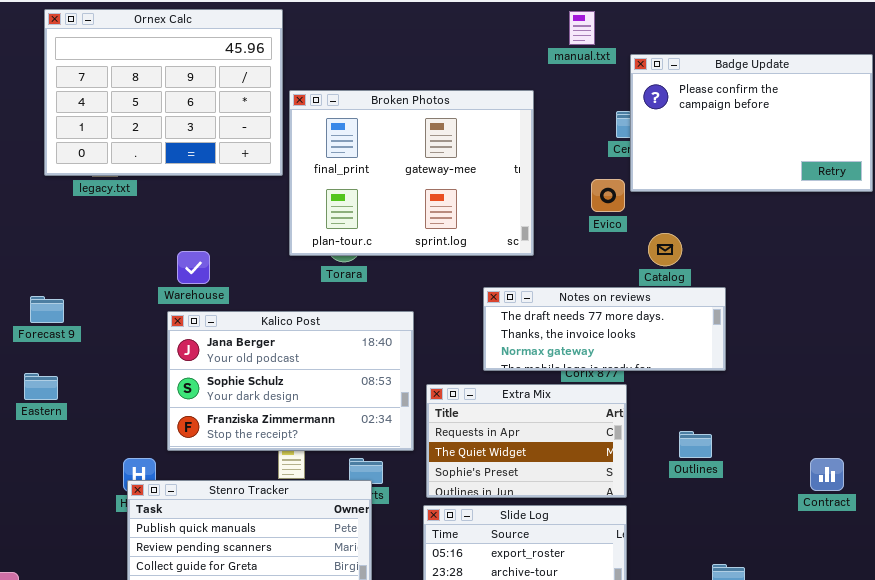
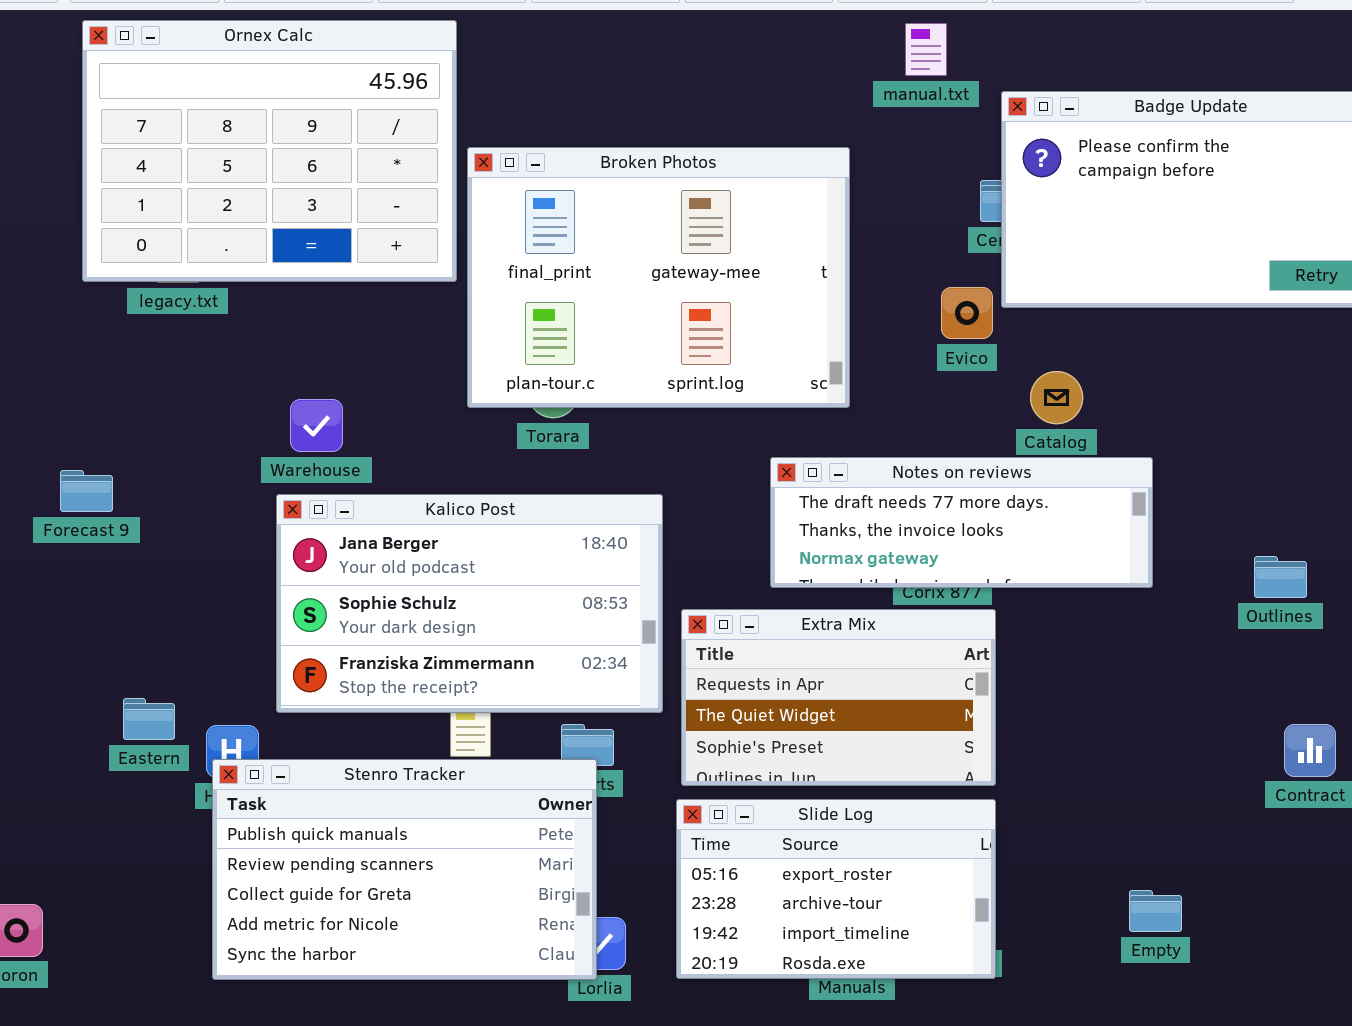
Eastern: [24,373,58,400] -> [123,698,175,740], moved
Outlines: [679,431,712,458] -> [1254,556,1307,598], moved

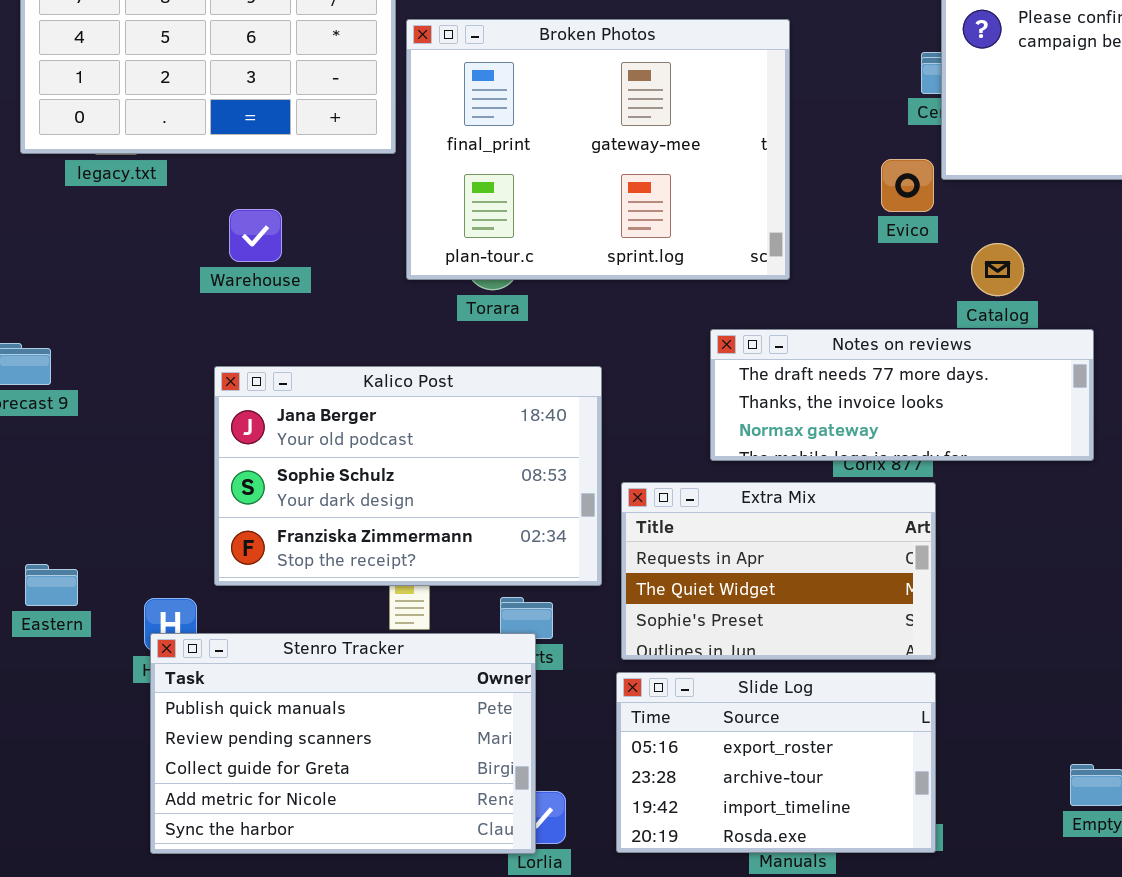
Warehouse: [290,399,343,452] -> [229,209,282,262], moved
Eastern: [123,698,175,740] -> [25,564,78,606], moved

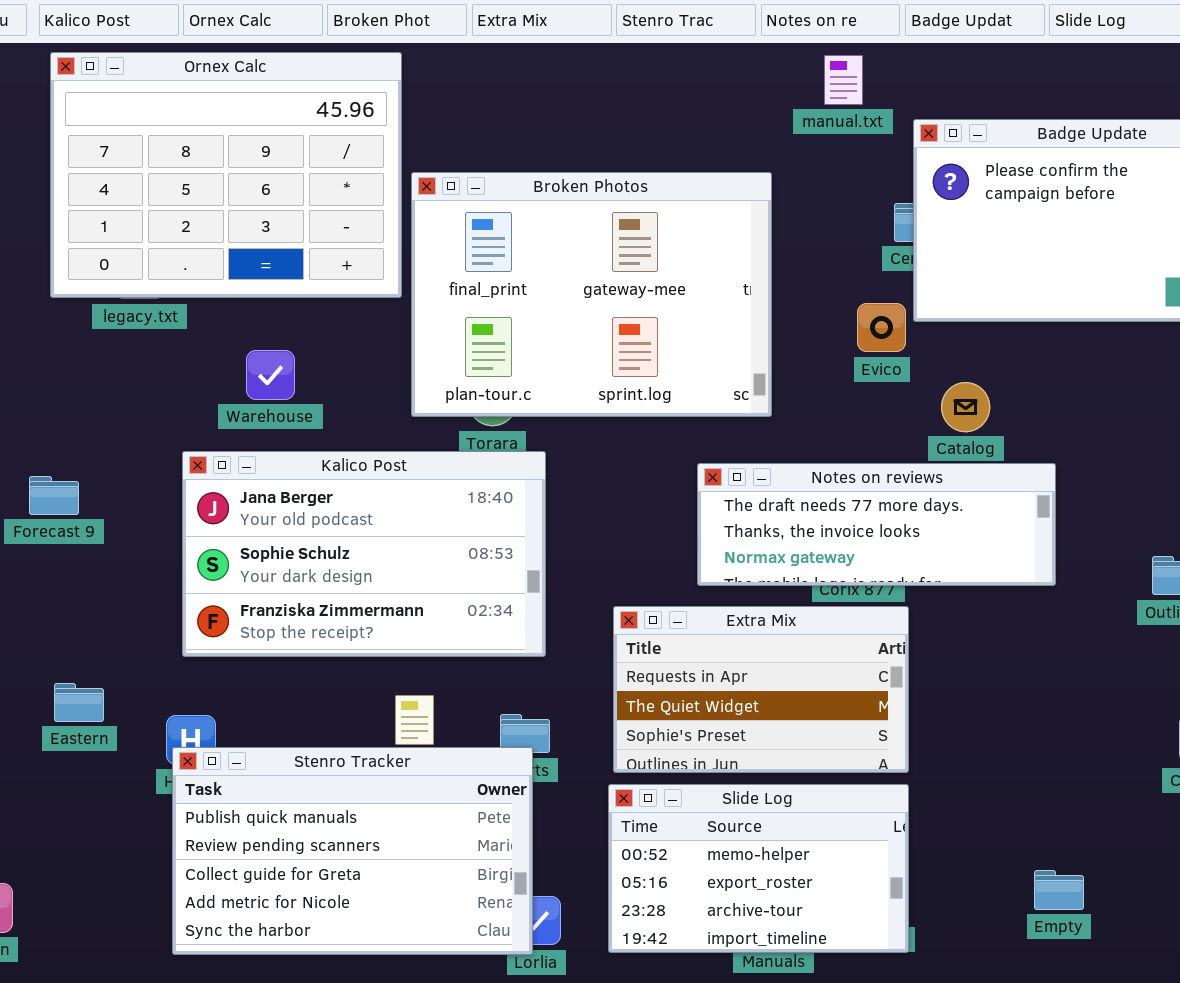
Kalico Post: [214,366,602,586] -> [182,451,546,657], moved
Slide Log: [616,672,936,853] -> [608,784,909,953], scrolled up 1 row

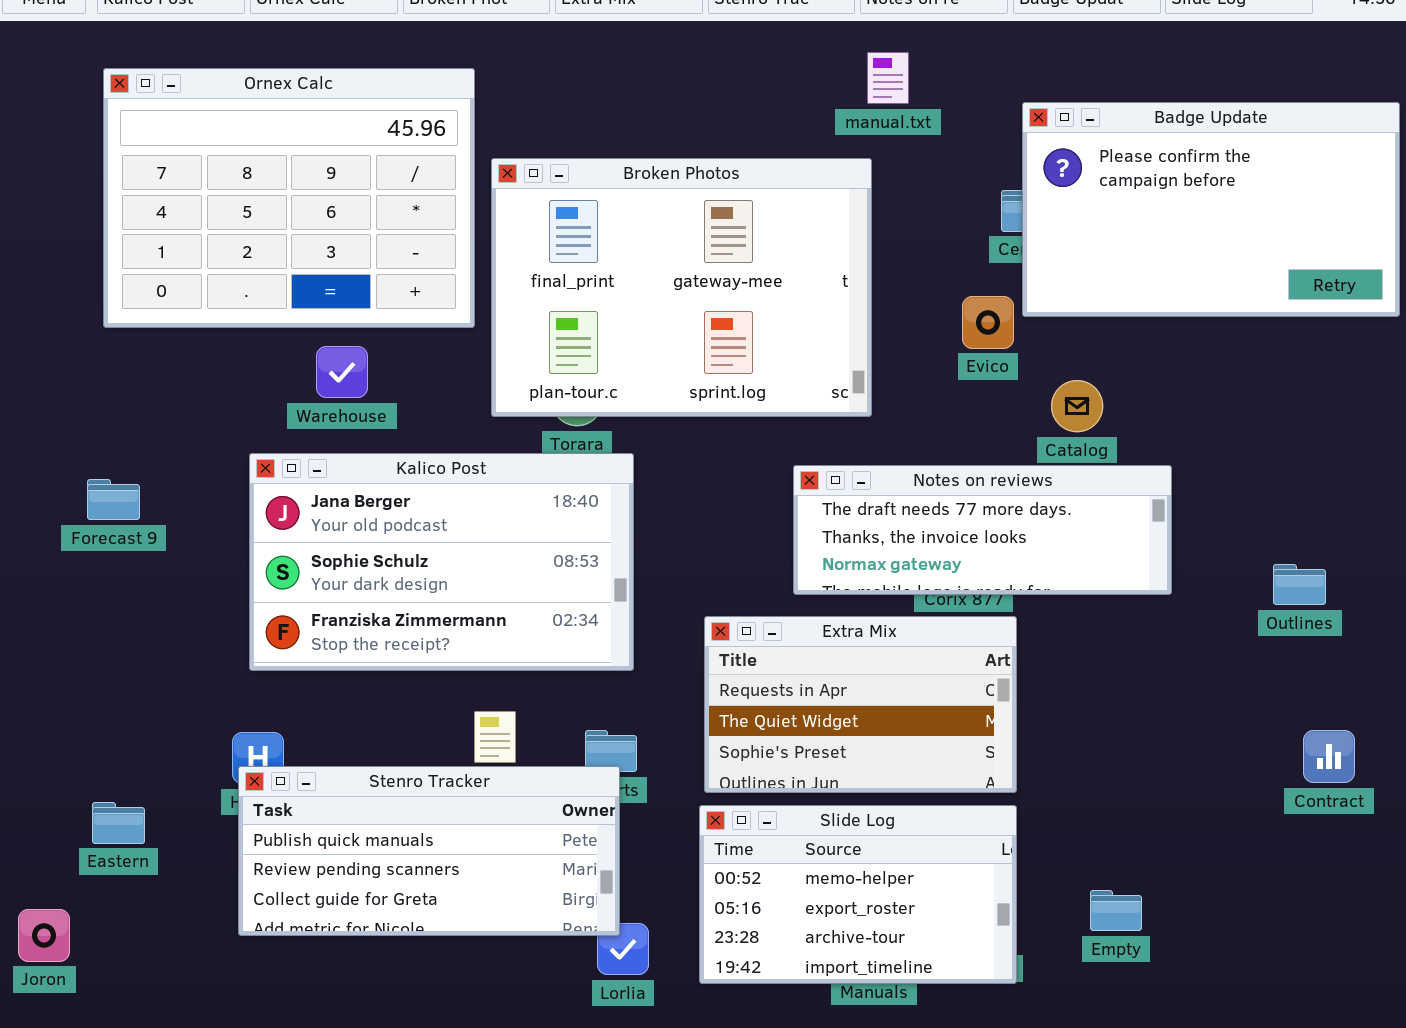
Ornex Calc: [50,52,402,298] -> [103,68,475,328], moved
manual.txt: [824,55,863,105] -> [867,52,909,104], moved
Eastern: [54,683,104,722] -> [92,802,145,844], moved
Stenro Tracker: [172,747,533,955] -> [238,766,620,936], resized
Empty: [1034,870,1084,910] -> [1090,890,1142,931], moved

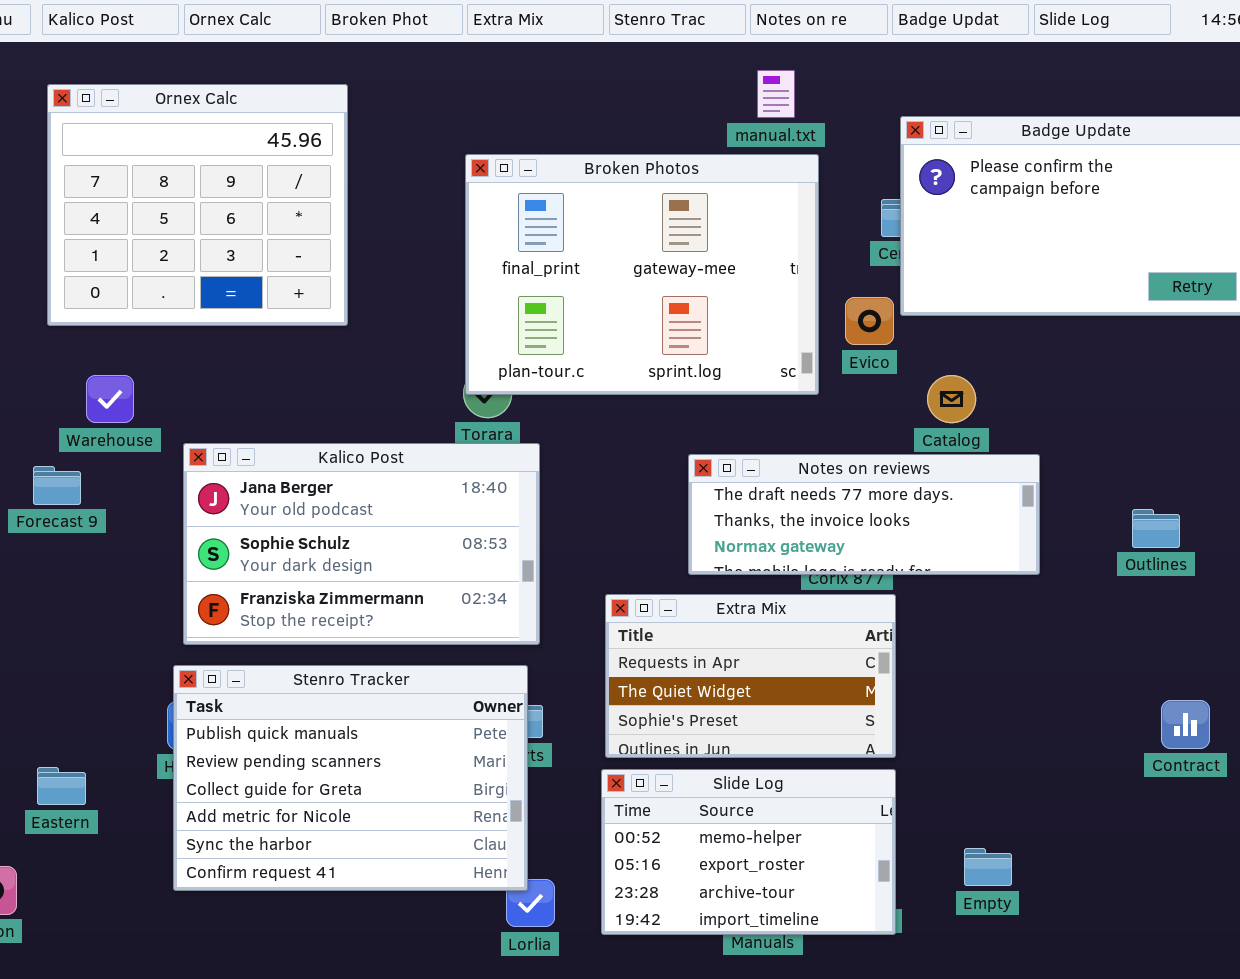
Ornex Calc: [103,68,475,328] -> [47,84,348,326], resized
Broken Photos: [491,158,872,417] -> [465,154,819,395], moved
Warehouse: [316,346,368,398] -> [86,375,134,423], moved
Outlines: [1273,564,1326,605] -> [1132,509,1180,548], moved
Stenro Tracker: [238,766,620,936] -> [173,665,528,891], resized

